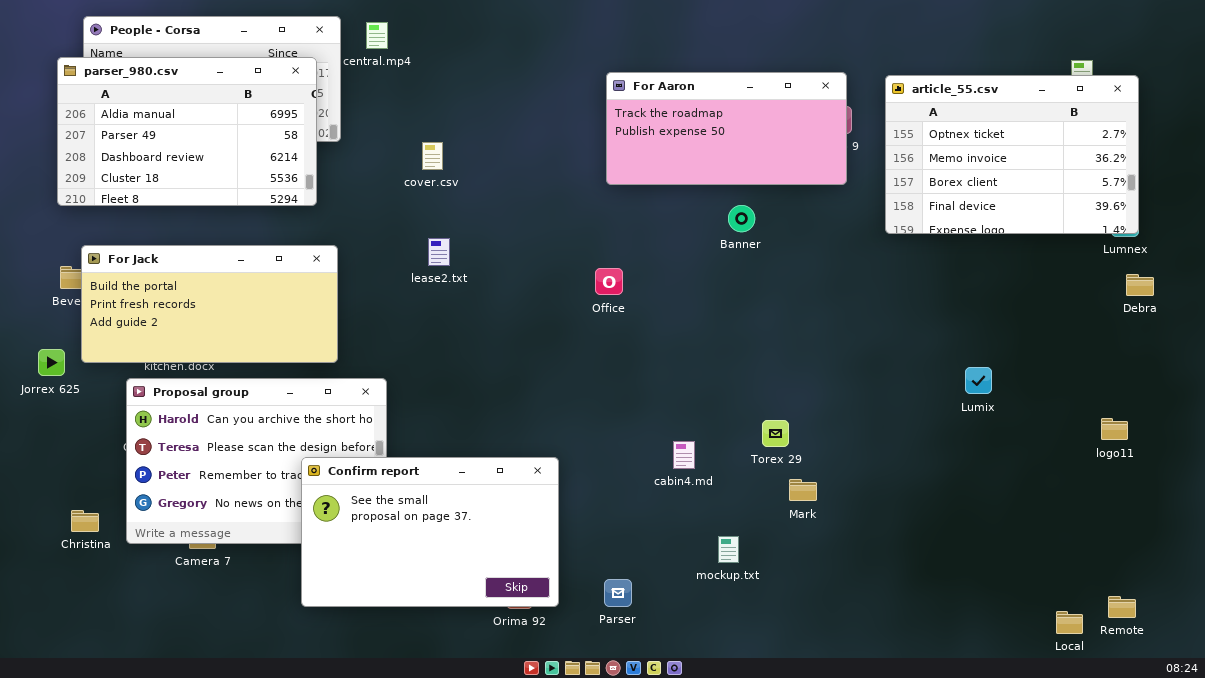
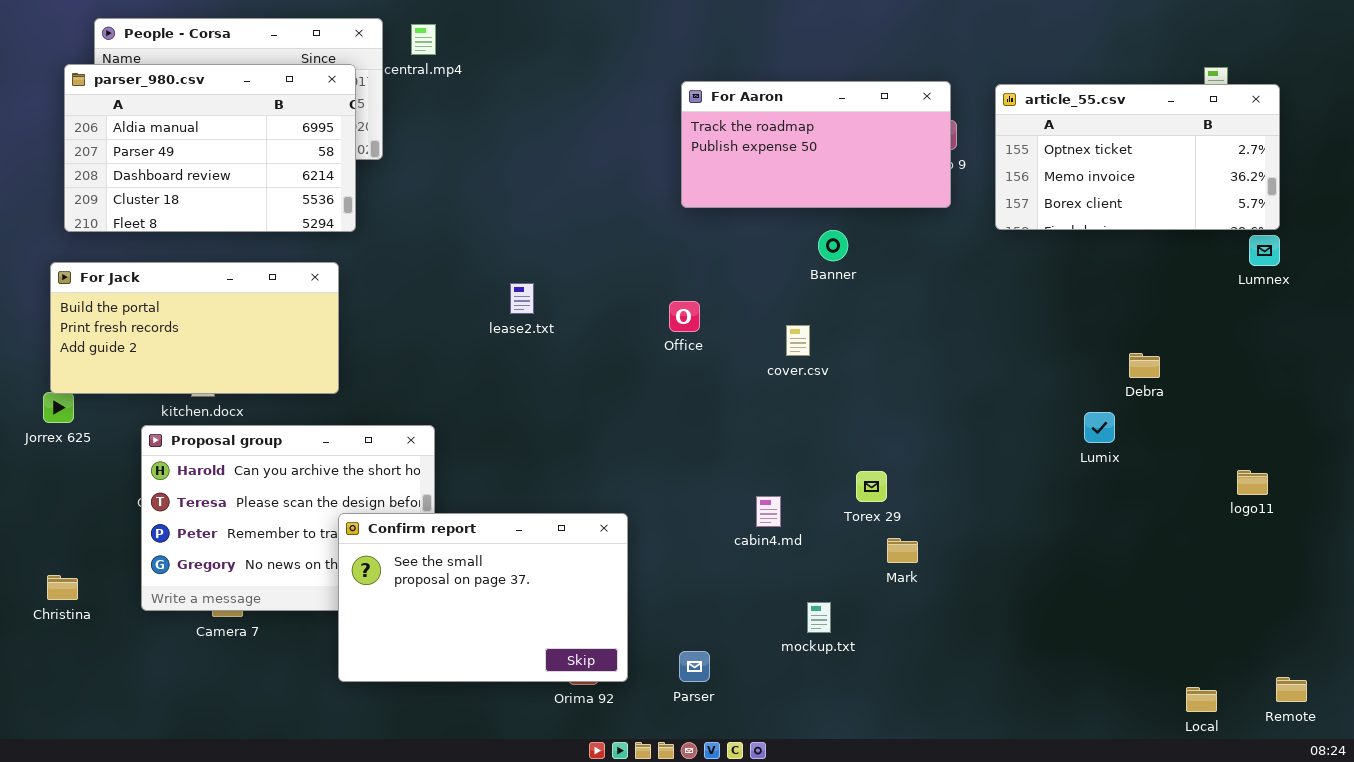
article_55.csv: [885,75,1139,234] -> [995,84,1280,230], resized
cover.csv: [422,142,443,170] -> [786,325,810,356], moved
lease2.txt: [428,238,450,266] -> [510,283,534,314], moved
For Jack: [81,245,338,363] -> [50,262,339,394], moved
Debra: [1126,274,1154,296] -> [1129,353,1160,378], moved
Christina: [71,510,99,532] -> [47,575,78,600], moved
Remote: [1108,596,1136,618] -> [1276,677,1307,702], moved

